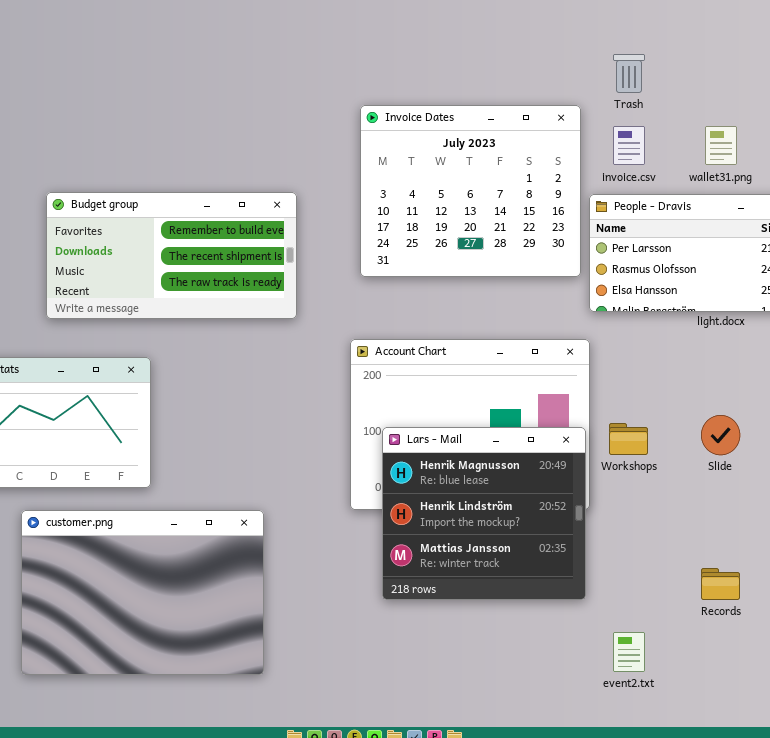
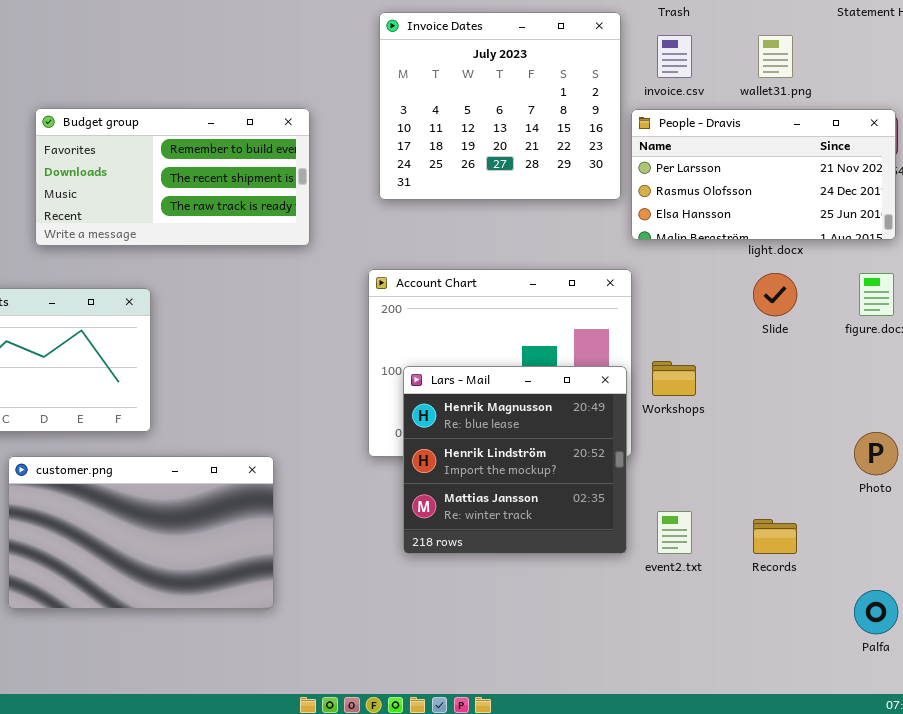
Slide: [701,415,740,455] -> [753,273,797,316], moved
customer.png: [21,510,264,675] -> [8,456,274,609], resized
event2.txt: [613,632,645,672] -> [657,511,692,554], moved

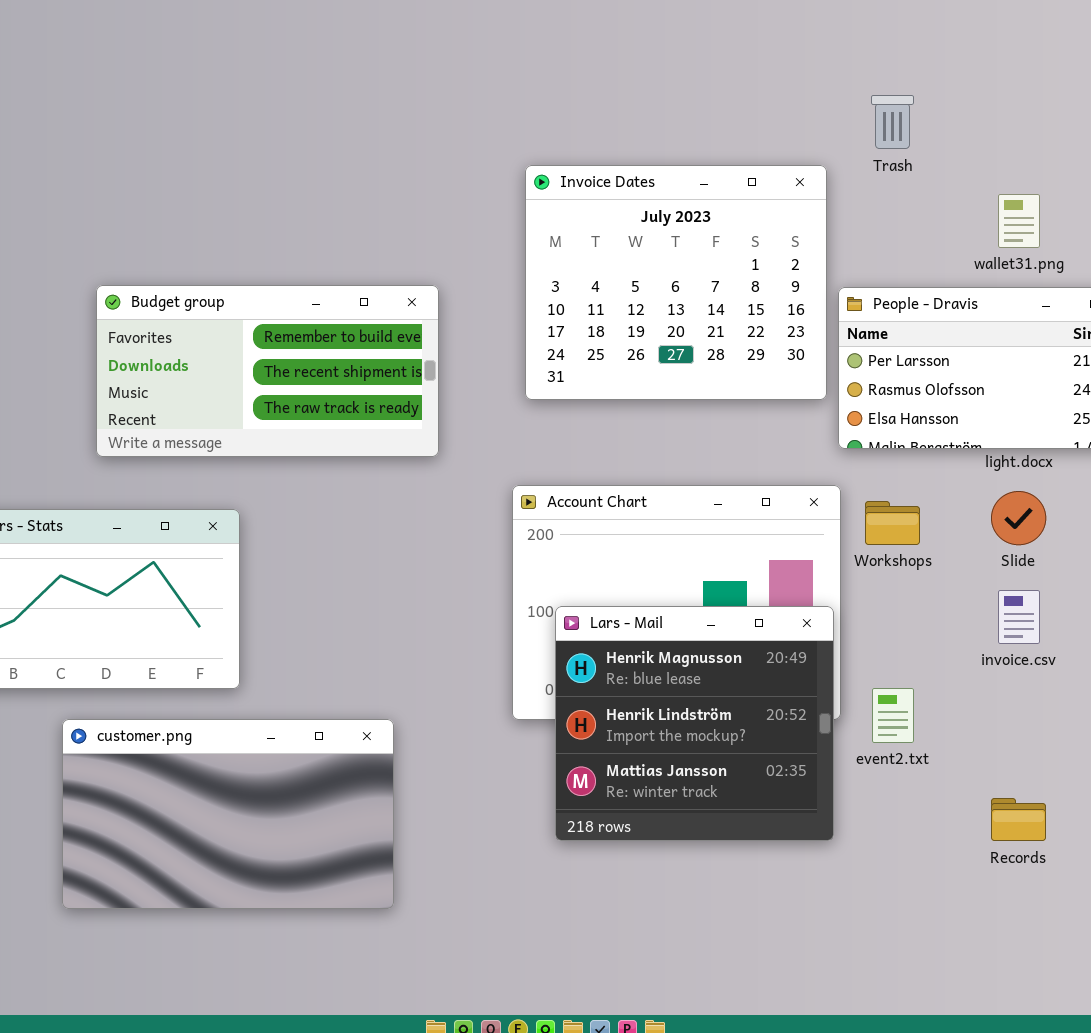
invoice.csv: [657,35,692,78] -> [998,590,1040,644], moved
Workshops: [652,361,696,396] -> [865,501,920,545], moved
event2.txt: [657,511,692,554] -> [872,688,914,743], moved

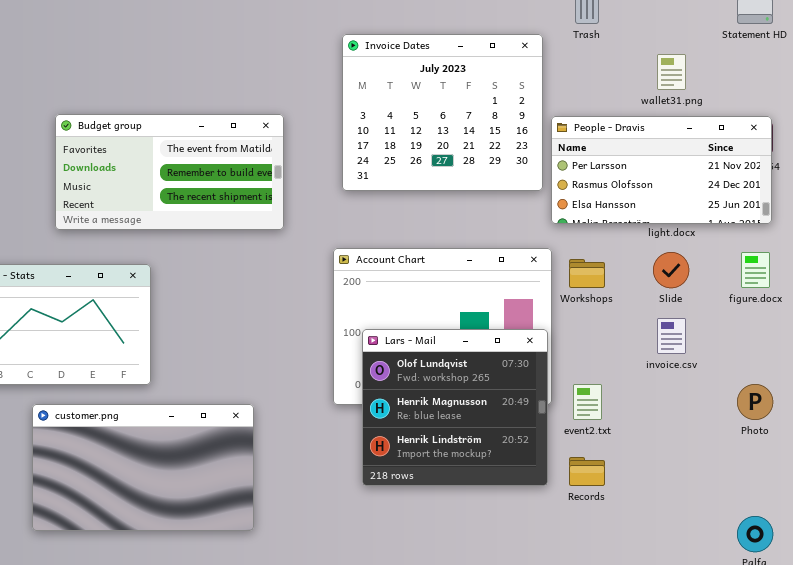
Budget group: [96,285,439,457] -> [55,114,284,230], scrolled up 1 row
Lars - Mail: [555,606,834,841] -> [362,329,548,486], scrolled up 1 row
Records: [991,798,1046,841] -> [569,457,605,486], moved

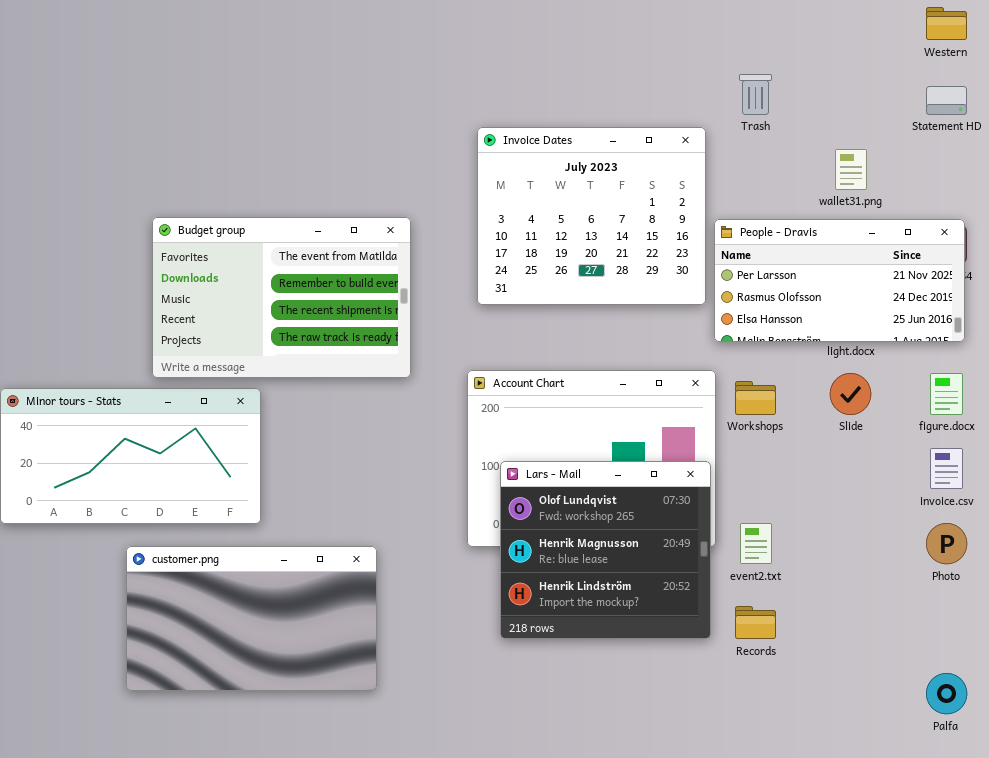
Budget group: [55,114,284,230] -> [152,217,411,378], resized
invoice.csv: [657,318,686,354] -> [930,448,963,489], moved

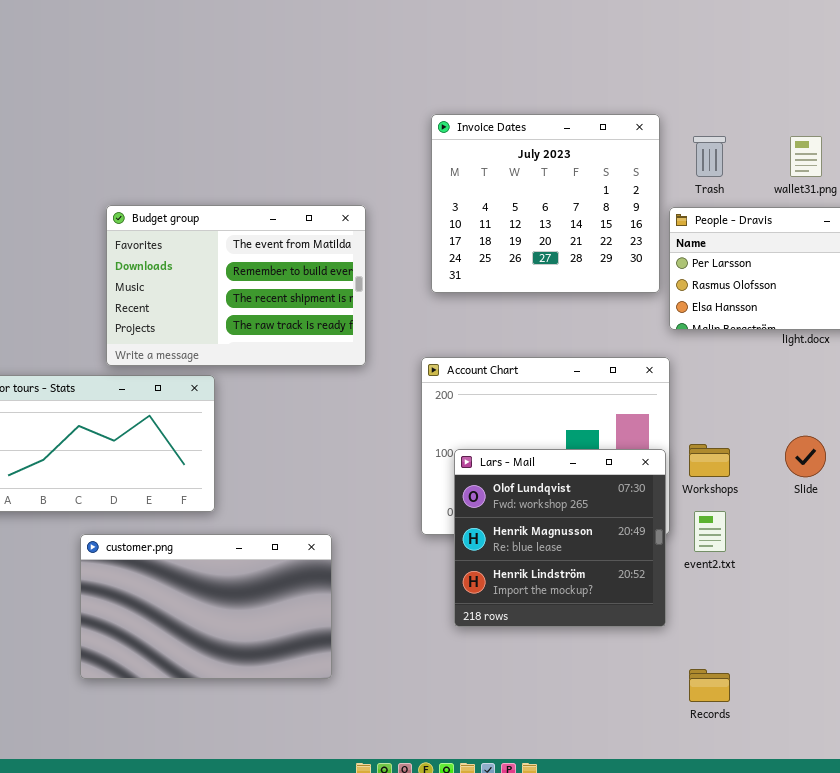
Trash: [739,74,772,115] -> [693,136,726,177], moved
Slide: [830,373,871,415] -> [785,436,826,477], moved
Workshops: [735,381,776,415] -> [689,444,730,477], moved
Records: [735,606,776,639] -> [689,669,730,702], moved

